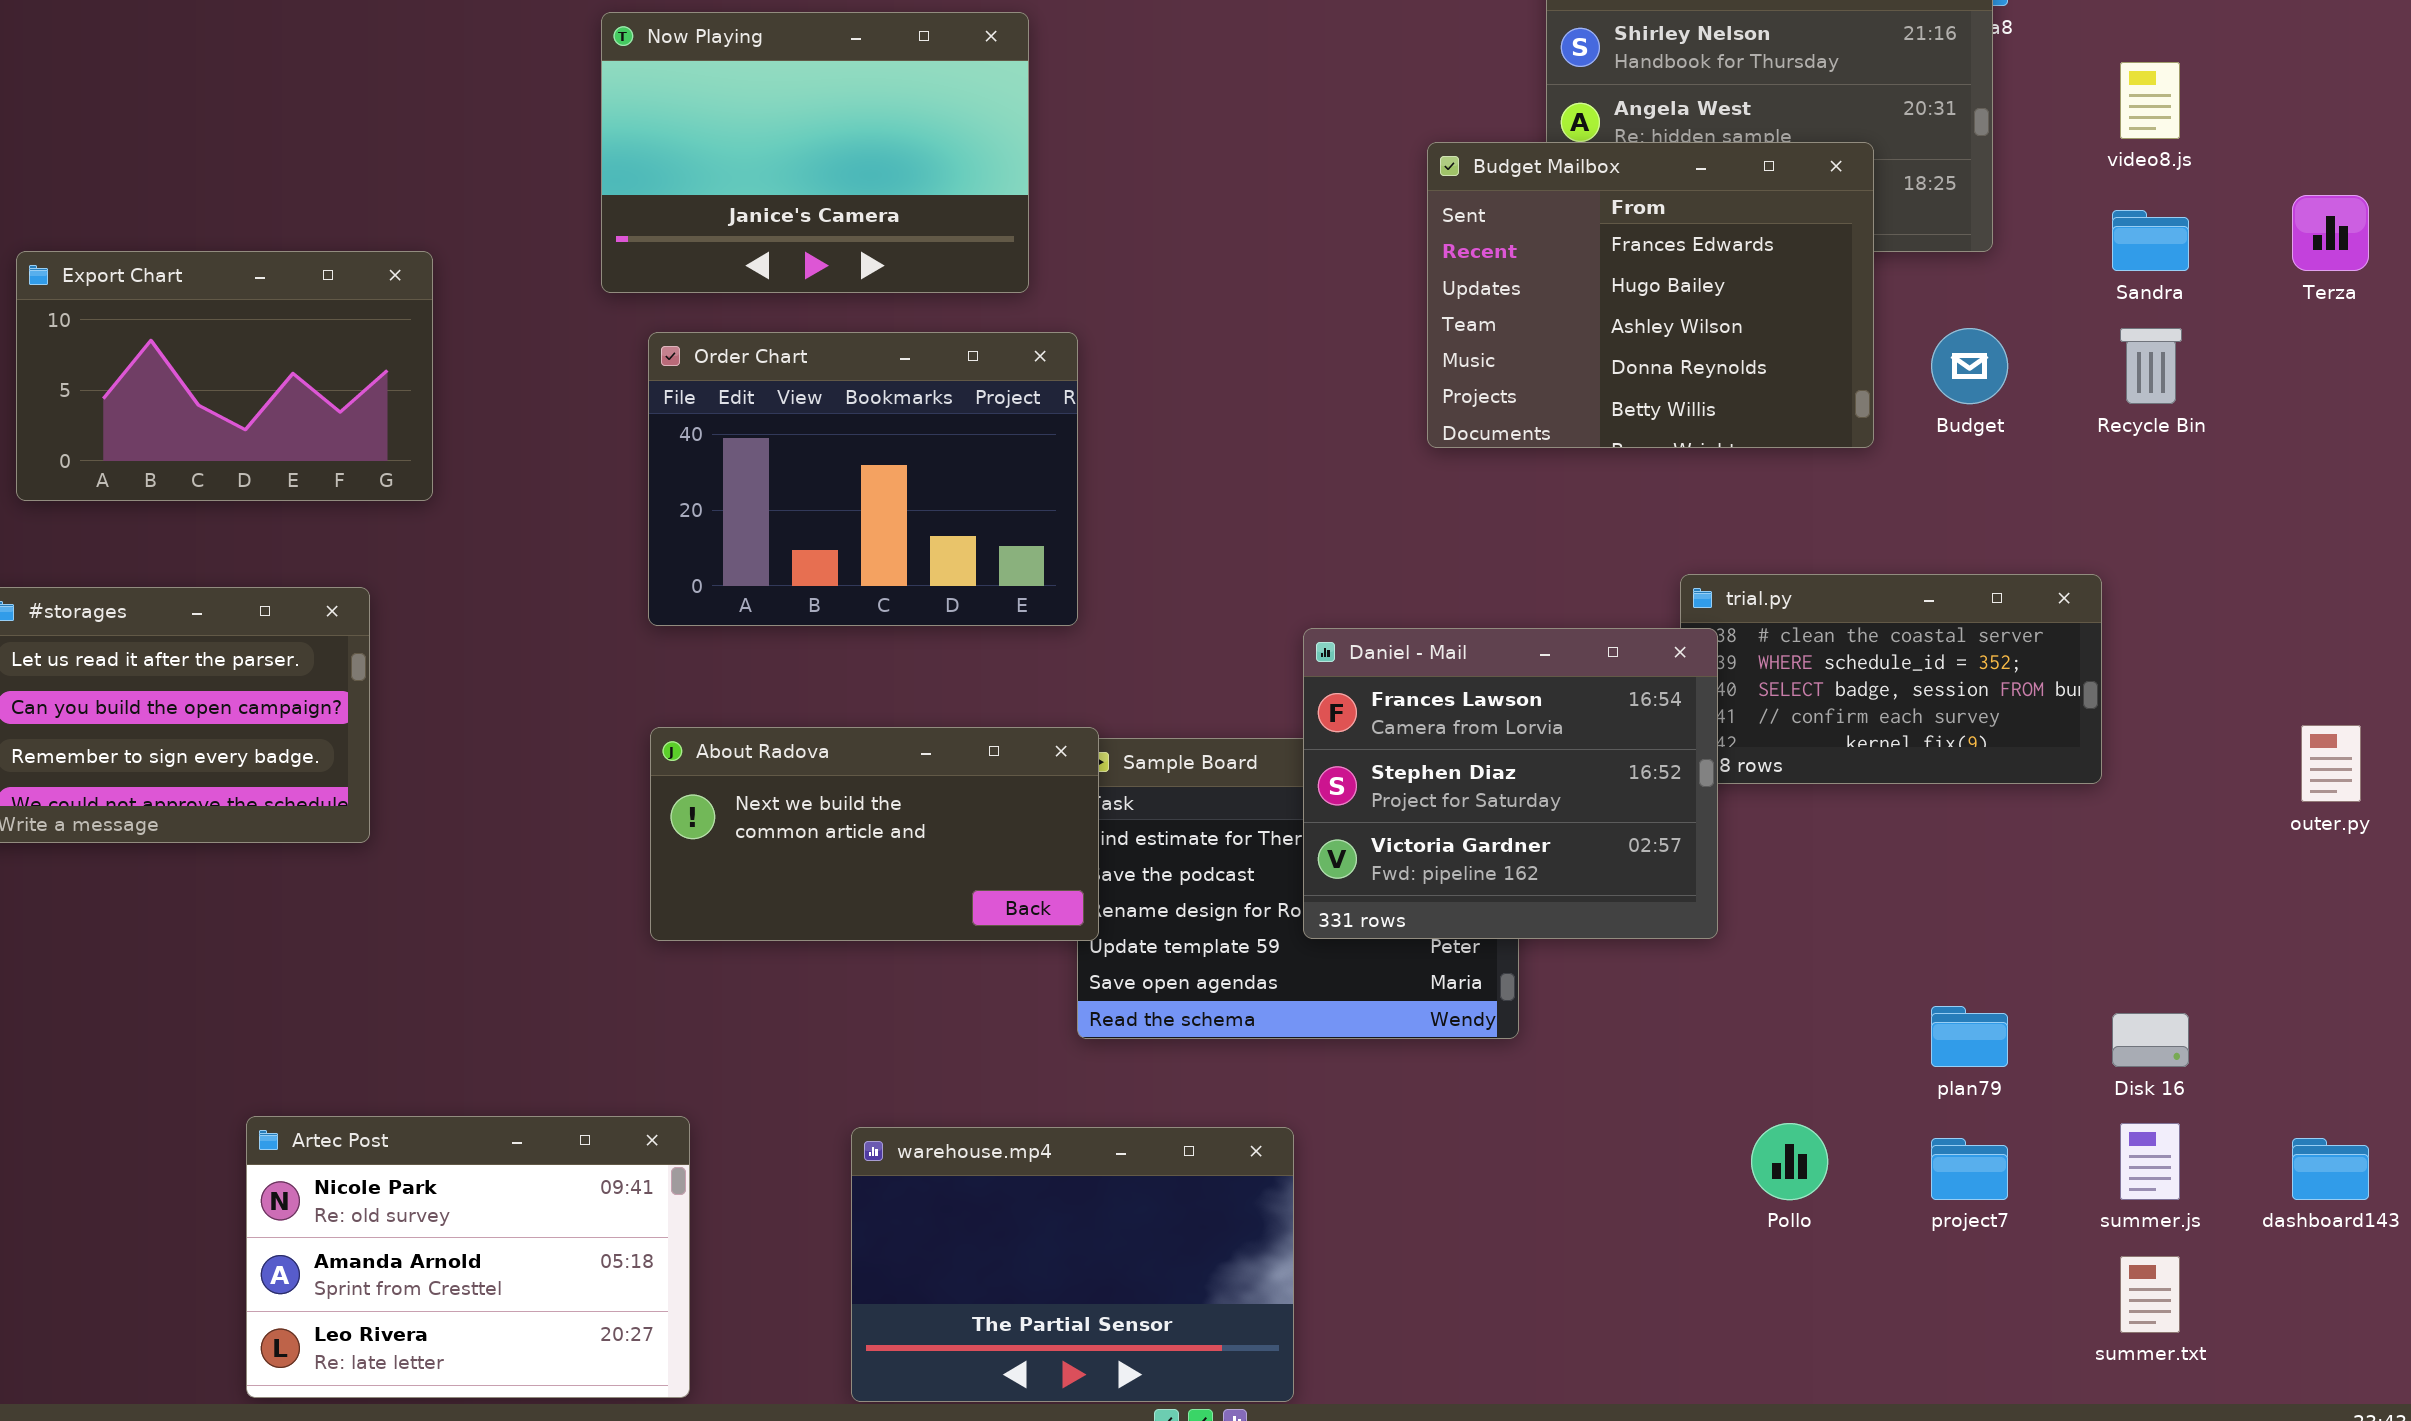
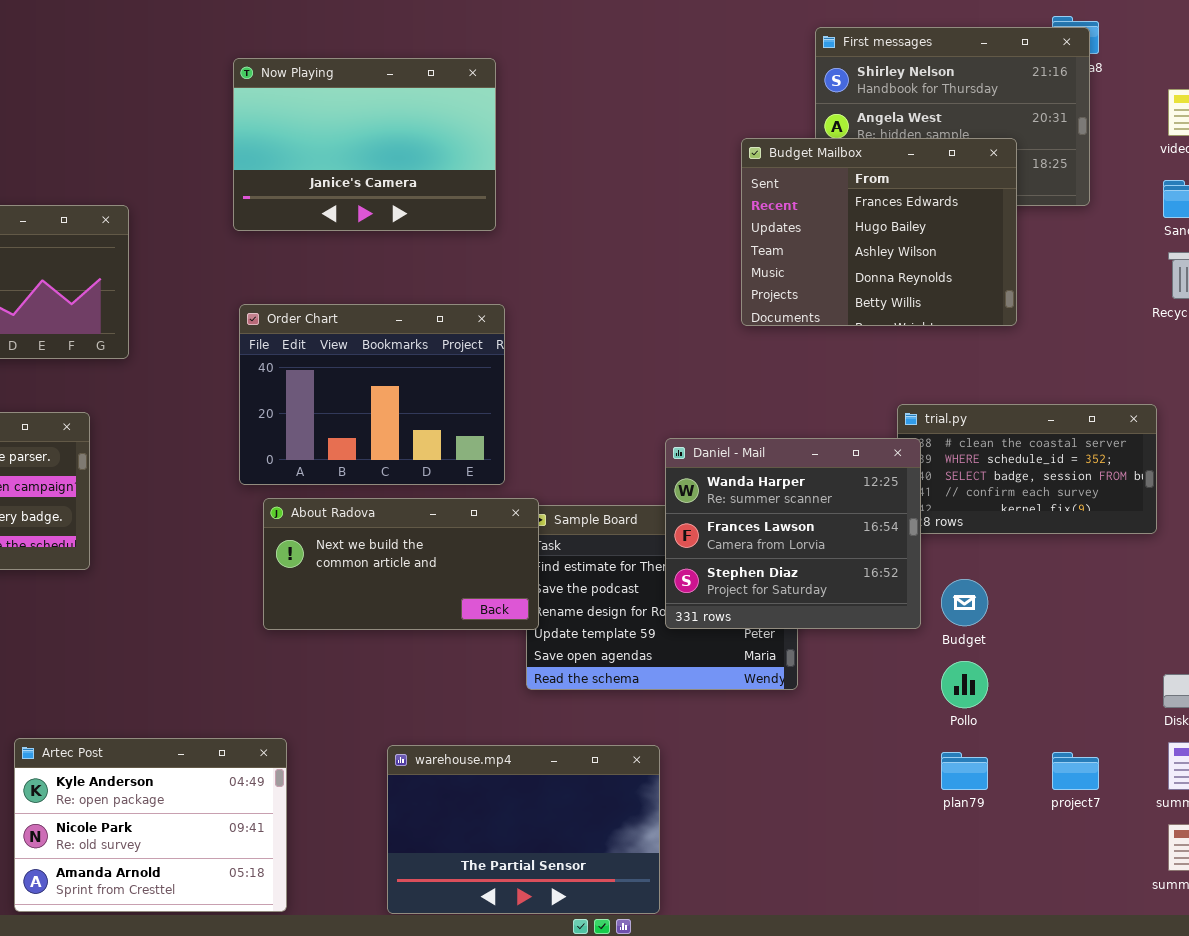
Budget: [1931,328,2008,404] -> [941,579,988,626], moved
Order Chart: [648,332,1078,626] -> [239,304,505,485], moved
Daniel - Mail: [1303,628,1718,939] -> [665,438,921,629], scrolled up 1 row
plan79: [1931,1006,2008,1067] -> [941,752,988,790], moved
Artec Post: [246,1116,690,1398] -> [14,738,287,912], scrolled up 1 row
Pollo: [1751,1123,1828,1200] -> [941,661,988,708], moved

